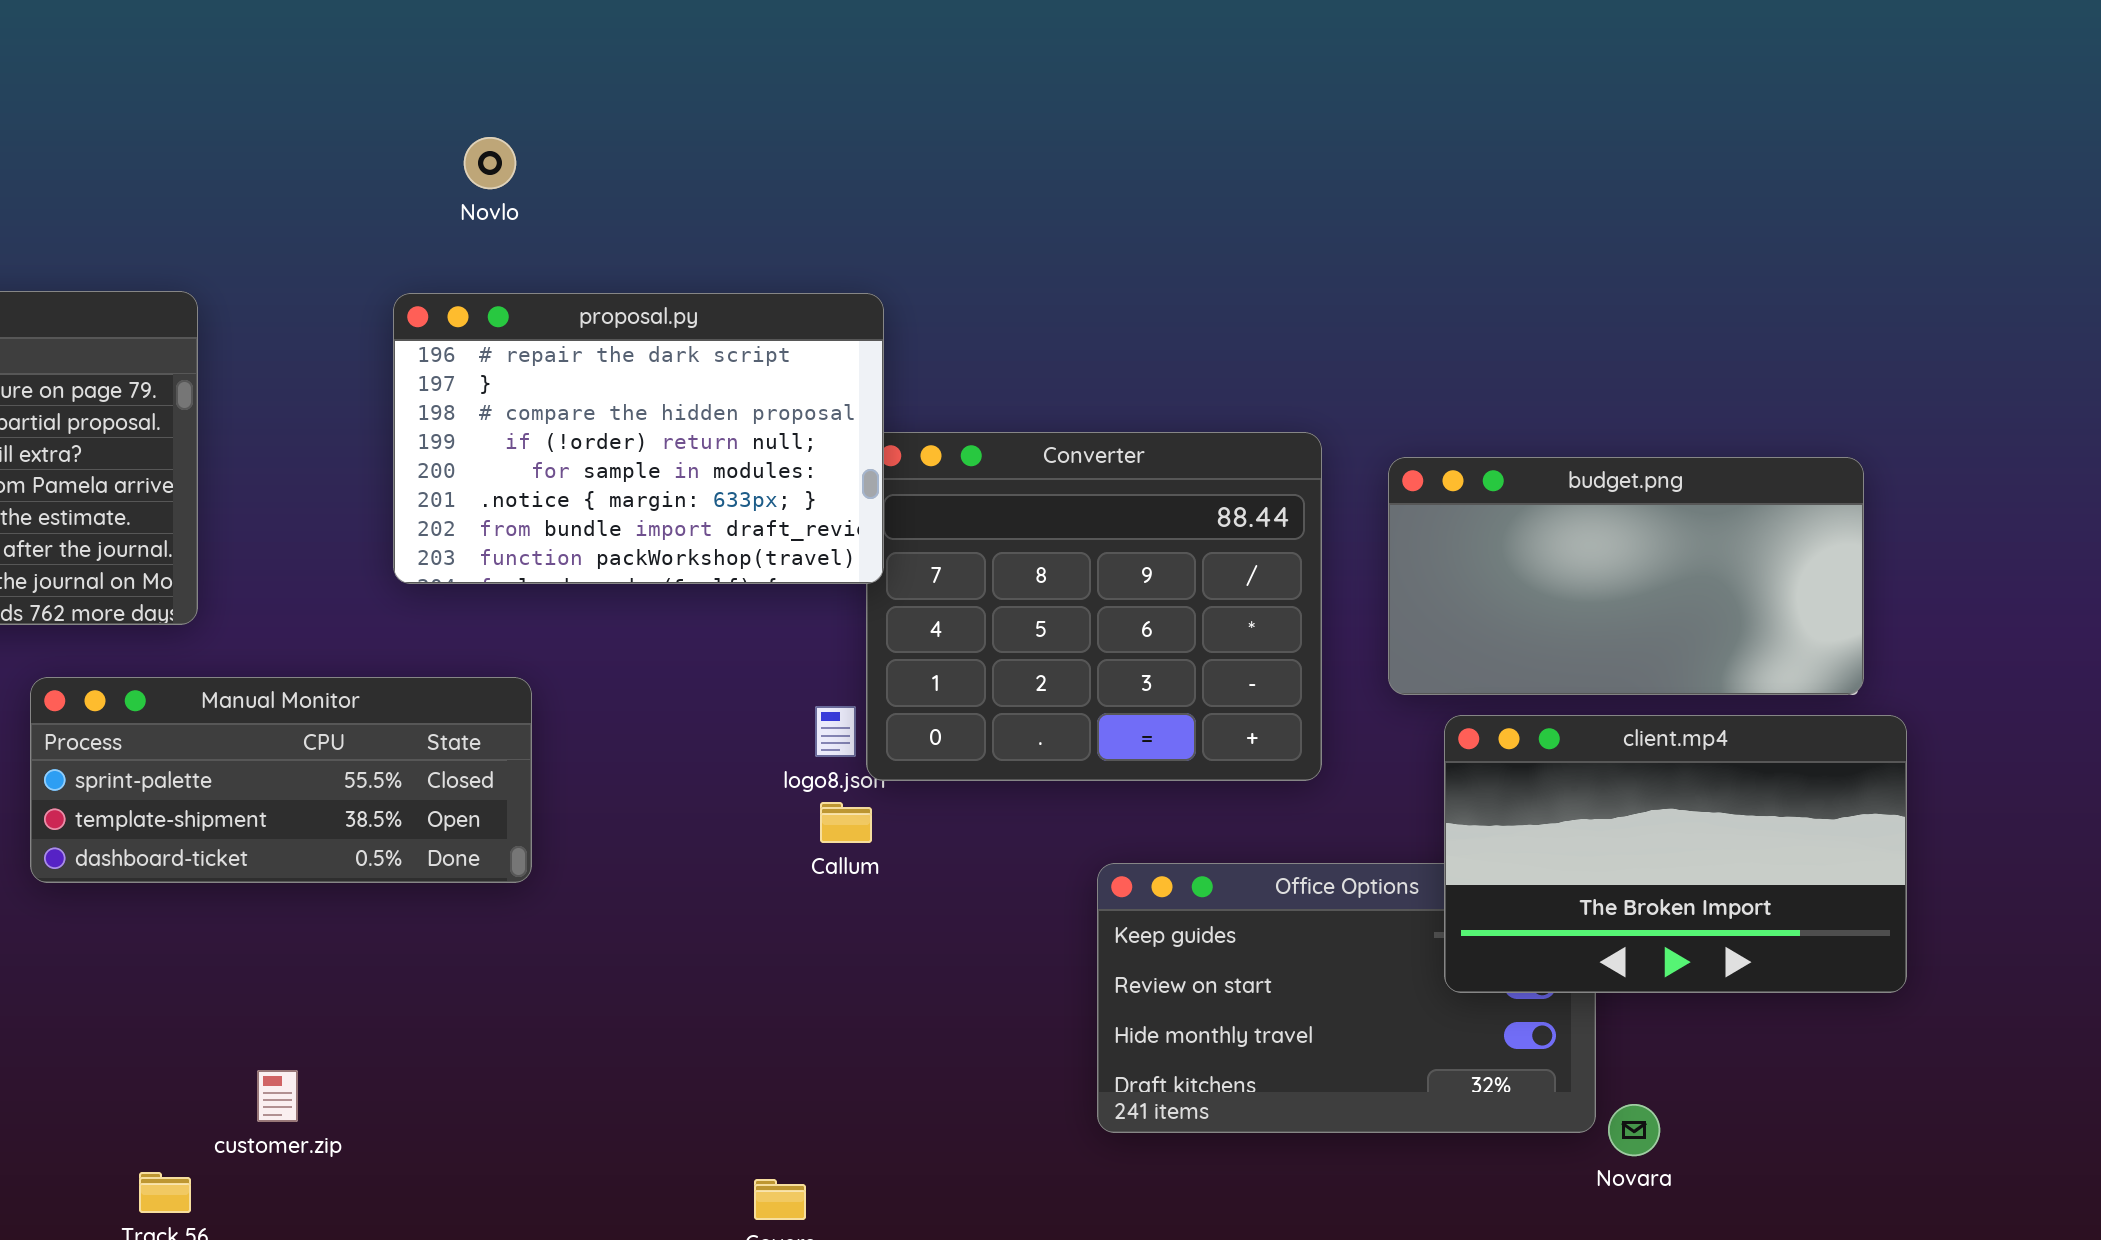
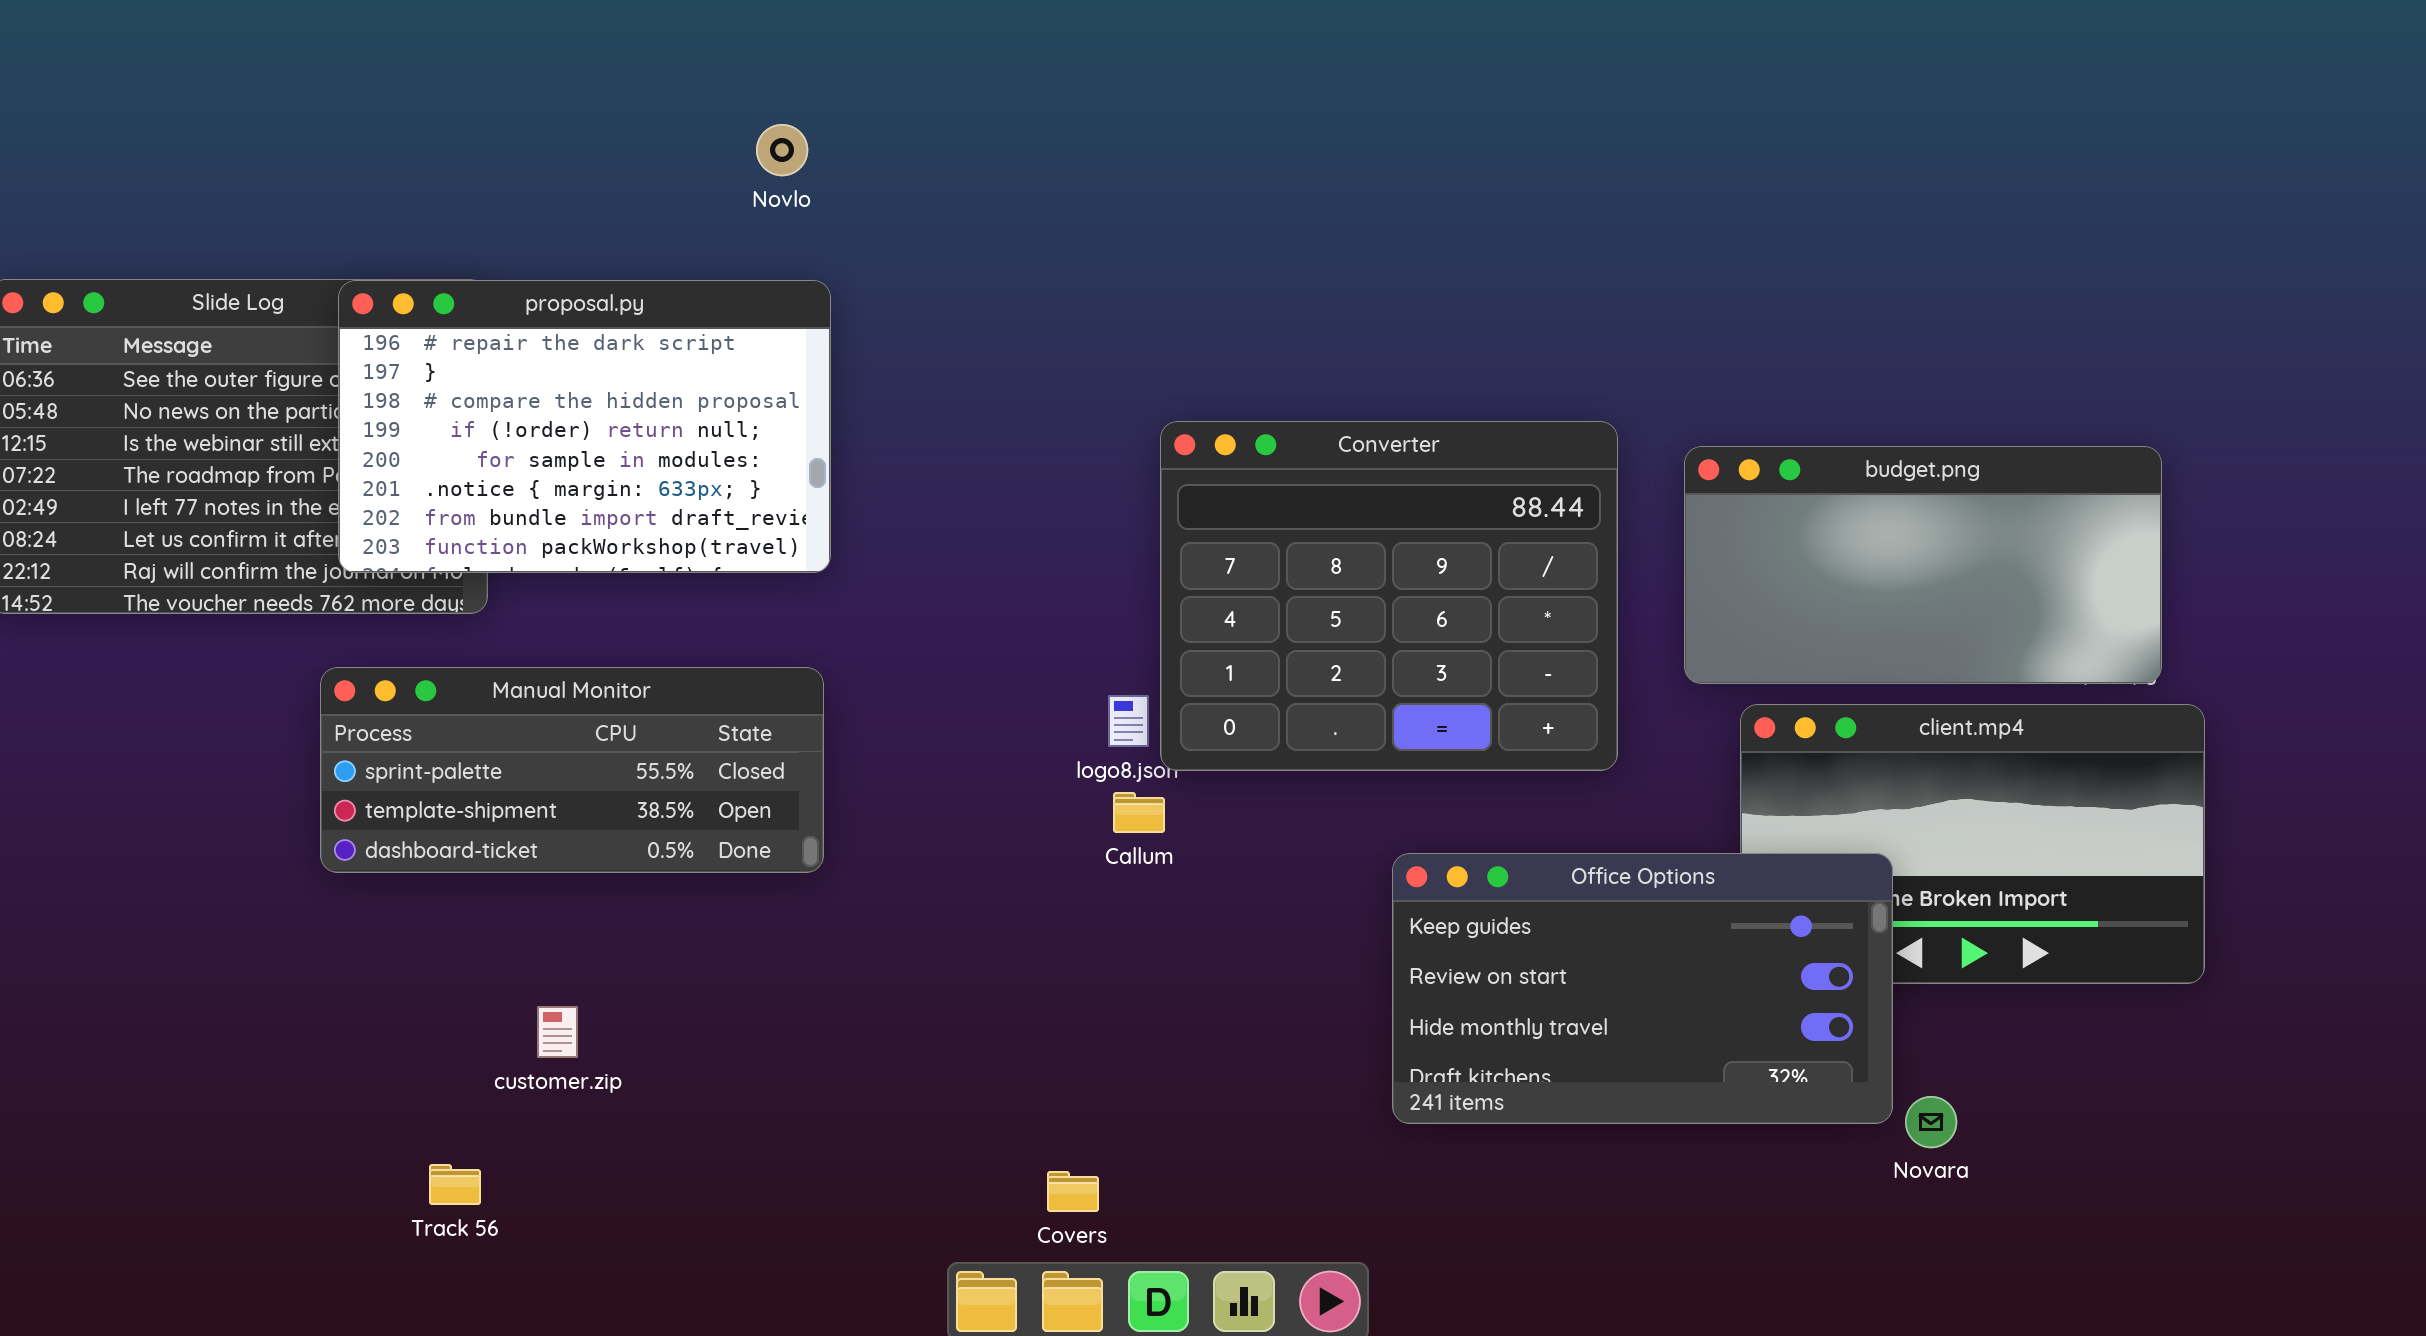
proposal.py: [393,293,884,584] -> [338,280,831,573], moved
Office Options: [1097,863,1596,1133] -> [1392,853,1893,1124], raised
customer.zip: [257,1070,298,1122] -> [537,1006,578,1058], moved

